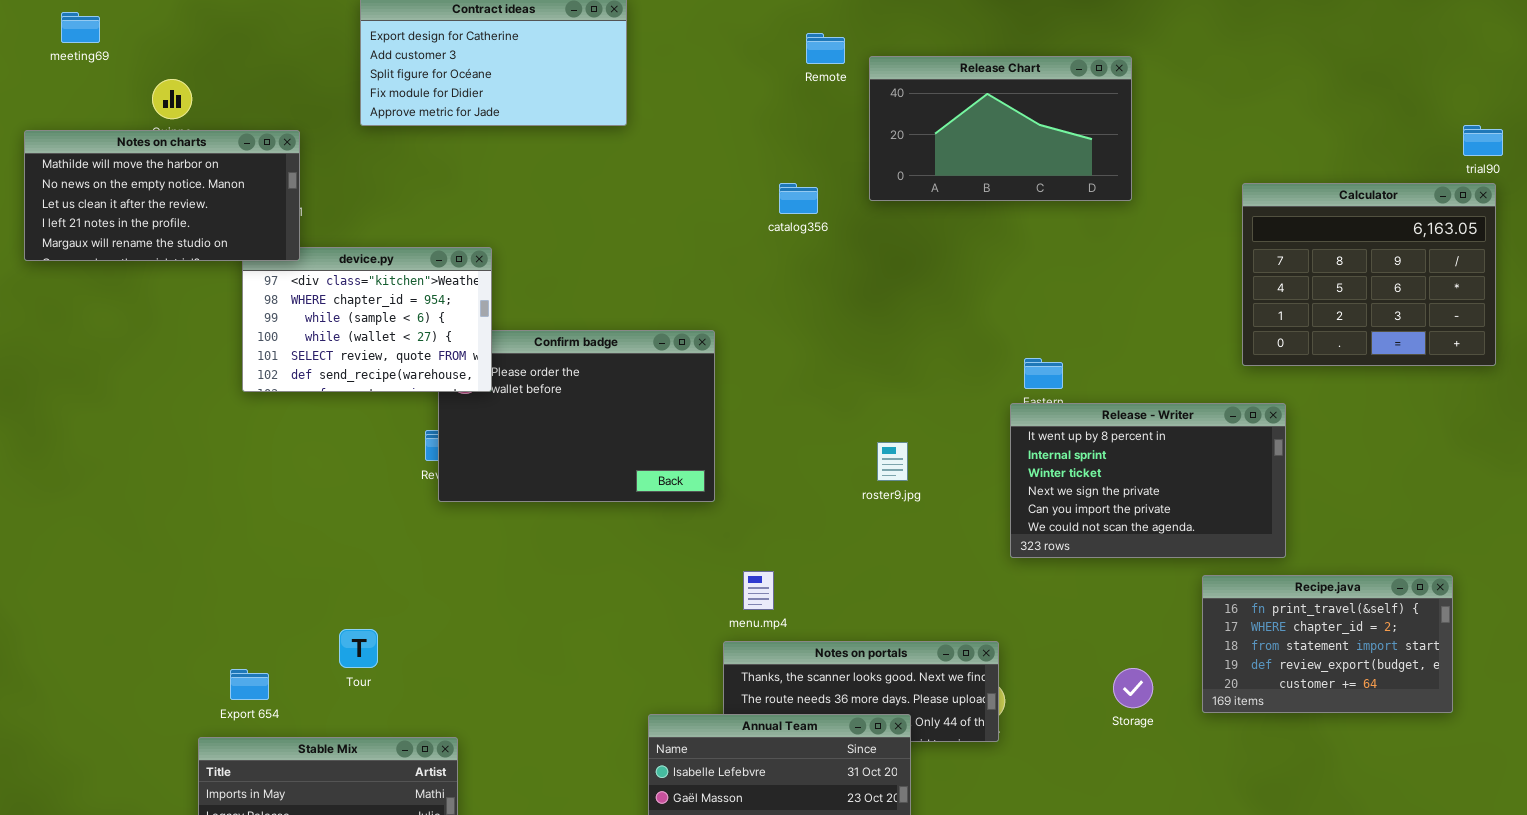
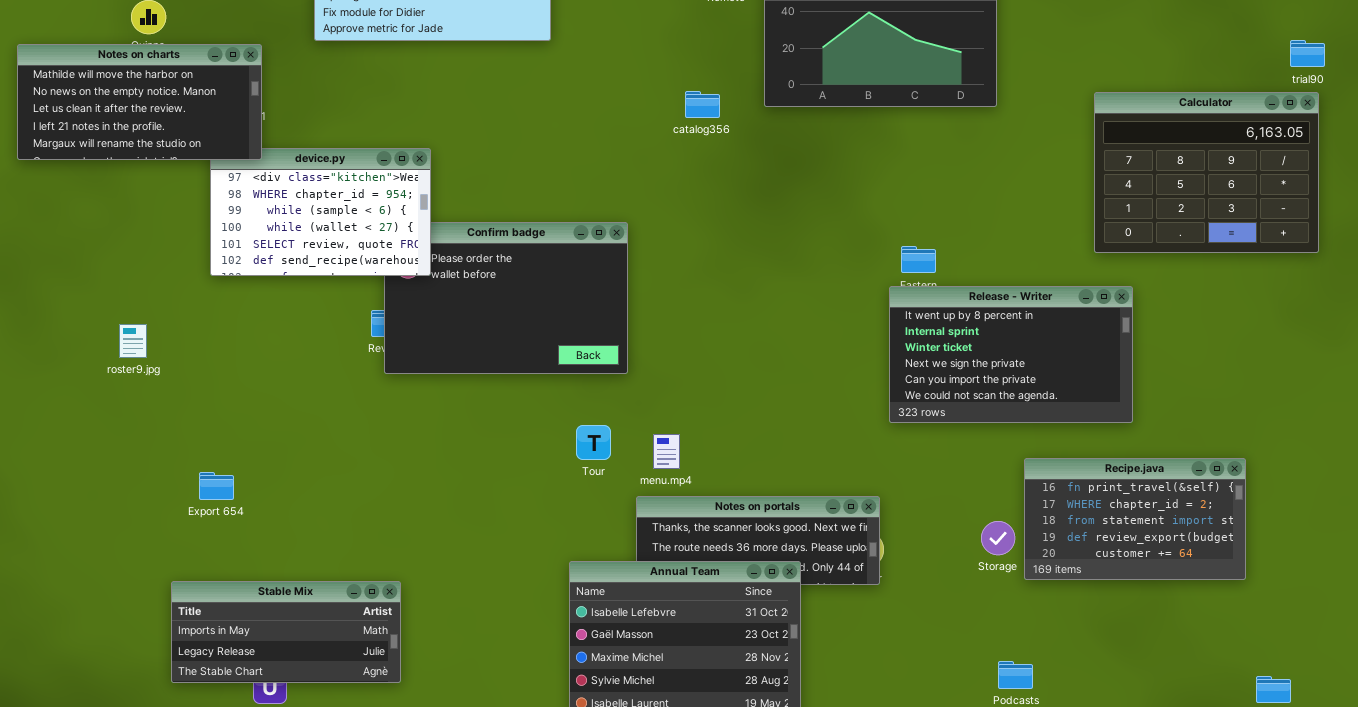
roster9.jpg: [877,442,908,481] -> [119,324,147,358], moved
Recipe.java: [1202,575,1453,713] -> [1024,458,1246,580], moved
Tour: [339,629,378,668] -> [576,425,611,460], moved
Export 654: [230,669,269,700] -> [199,472,234,500], moved

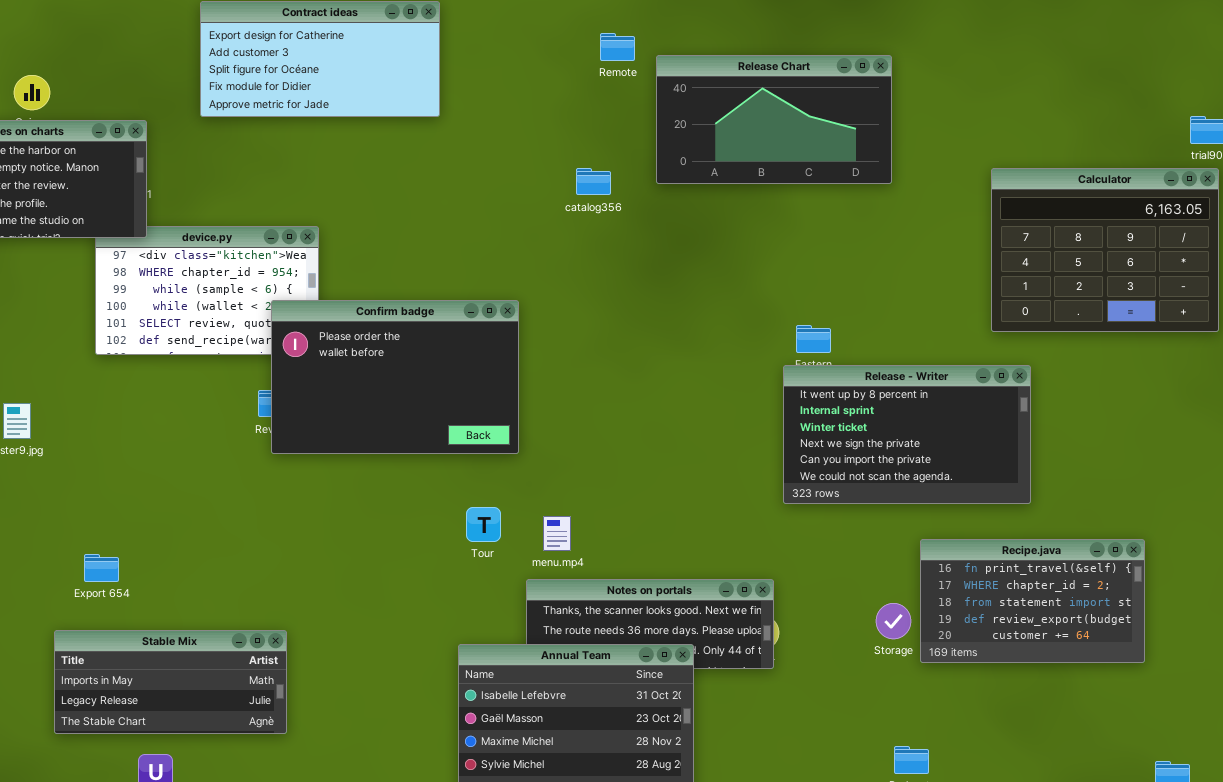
Confirm badge: [384,222,628,374] -> [271,300,519,454], raised
Stable Mix: [171,581,401,683] -> [54,630,287,734], moved

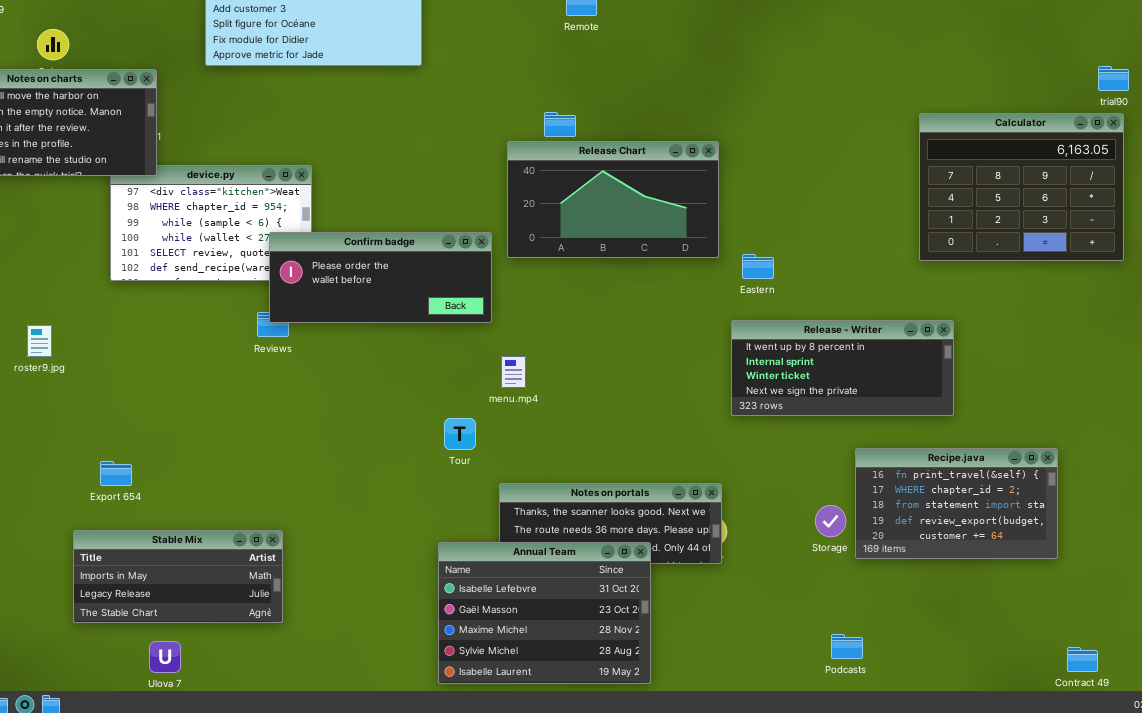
Release Chart: [656,55,892,184] -> [507,141,719,258], moved
Confirm badge: [271,300,519,454] -> [269,232,492,323], resized
Release - Writer: [783,365,1031,504] -> [731,320,954,416], resized
menu.mp4: [543,516,571,551] -> [501,356,526,388], moved

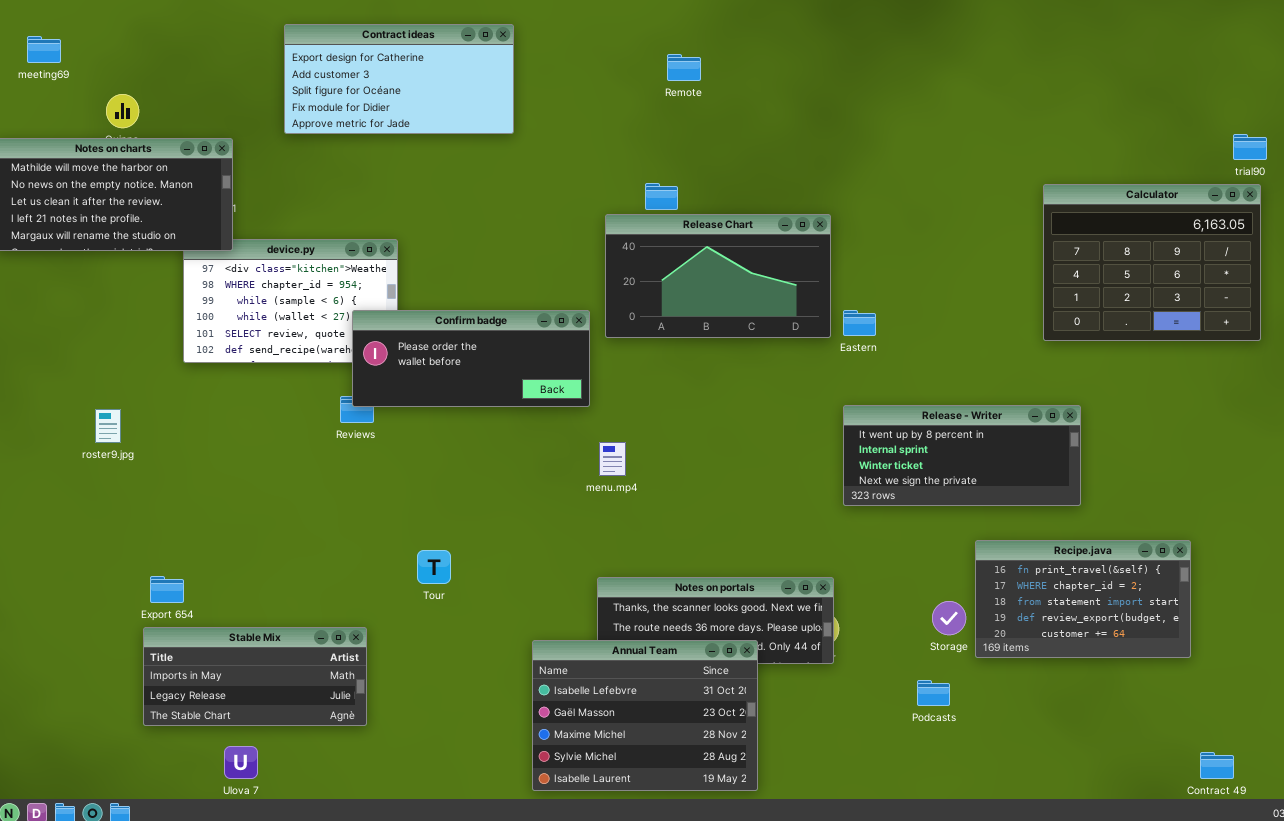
Eastern: [742,254,774,279] -> [843,310,876,336], moved
Tour: [444,418,476,450] -> [417,550,451,584], moved
Export 654: [100,461,132,486] -> [150,576,184,603], moved
Podcasts: [831,634,863,659] -> [917,680,950,706], moved

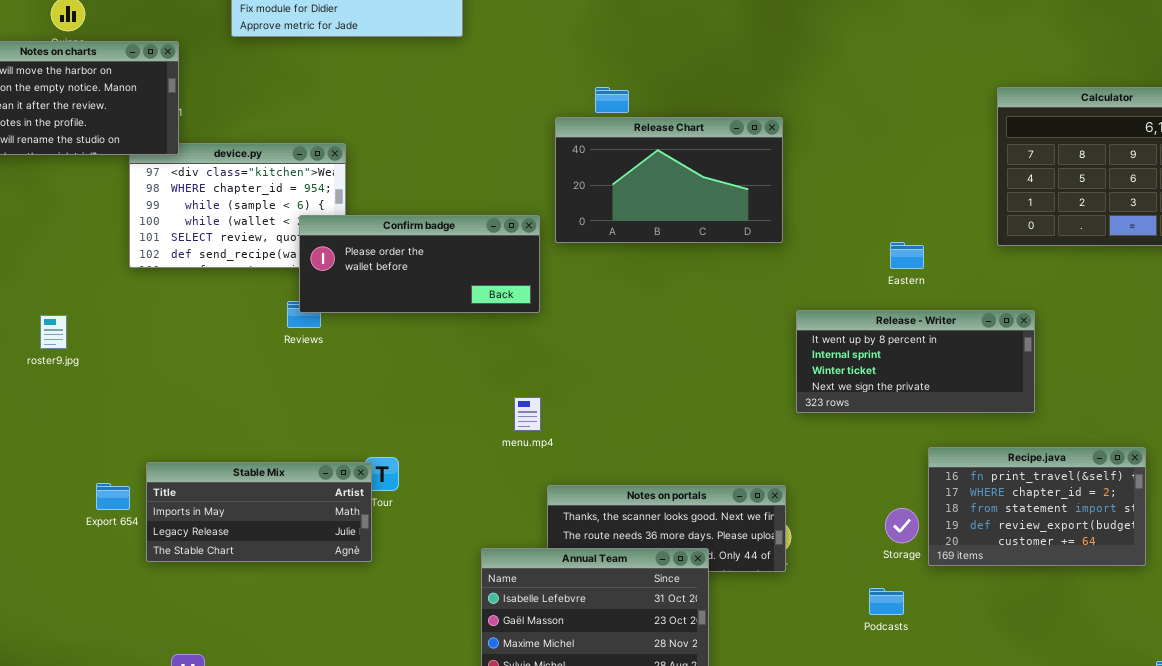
Eastern: [843,310,876,336] -> [890,242,924,269], moved
menu.mp4: [599,442,626,476] -> [514,397,541,431], moved
Stable Mix: [143,627,367,726] -> [146,462,372,562], moved

